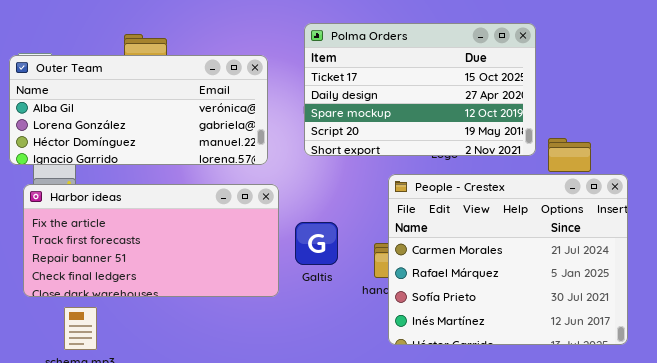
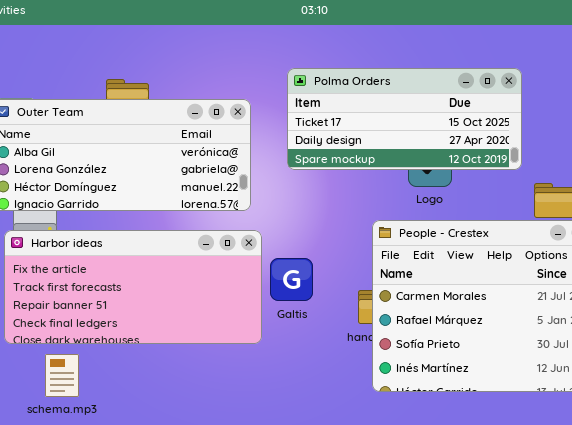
Polma Orders: [304,23,536,156] -> [287,68,522,170], resized
Galtis: [295,222,338,265] -> [270,258,313,301], moved

